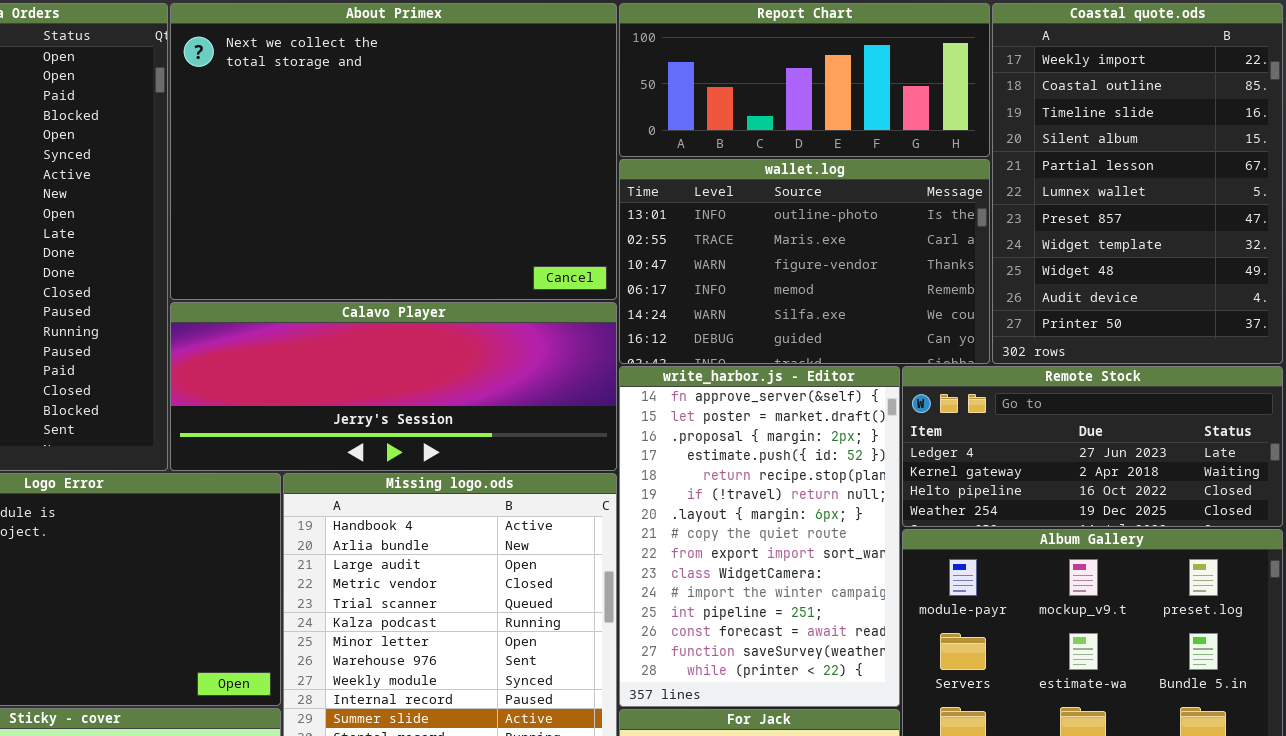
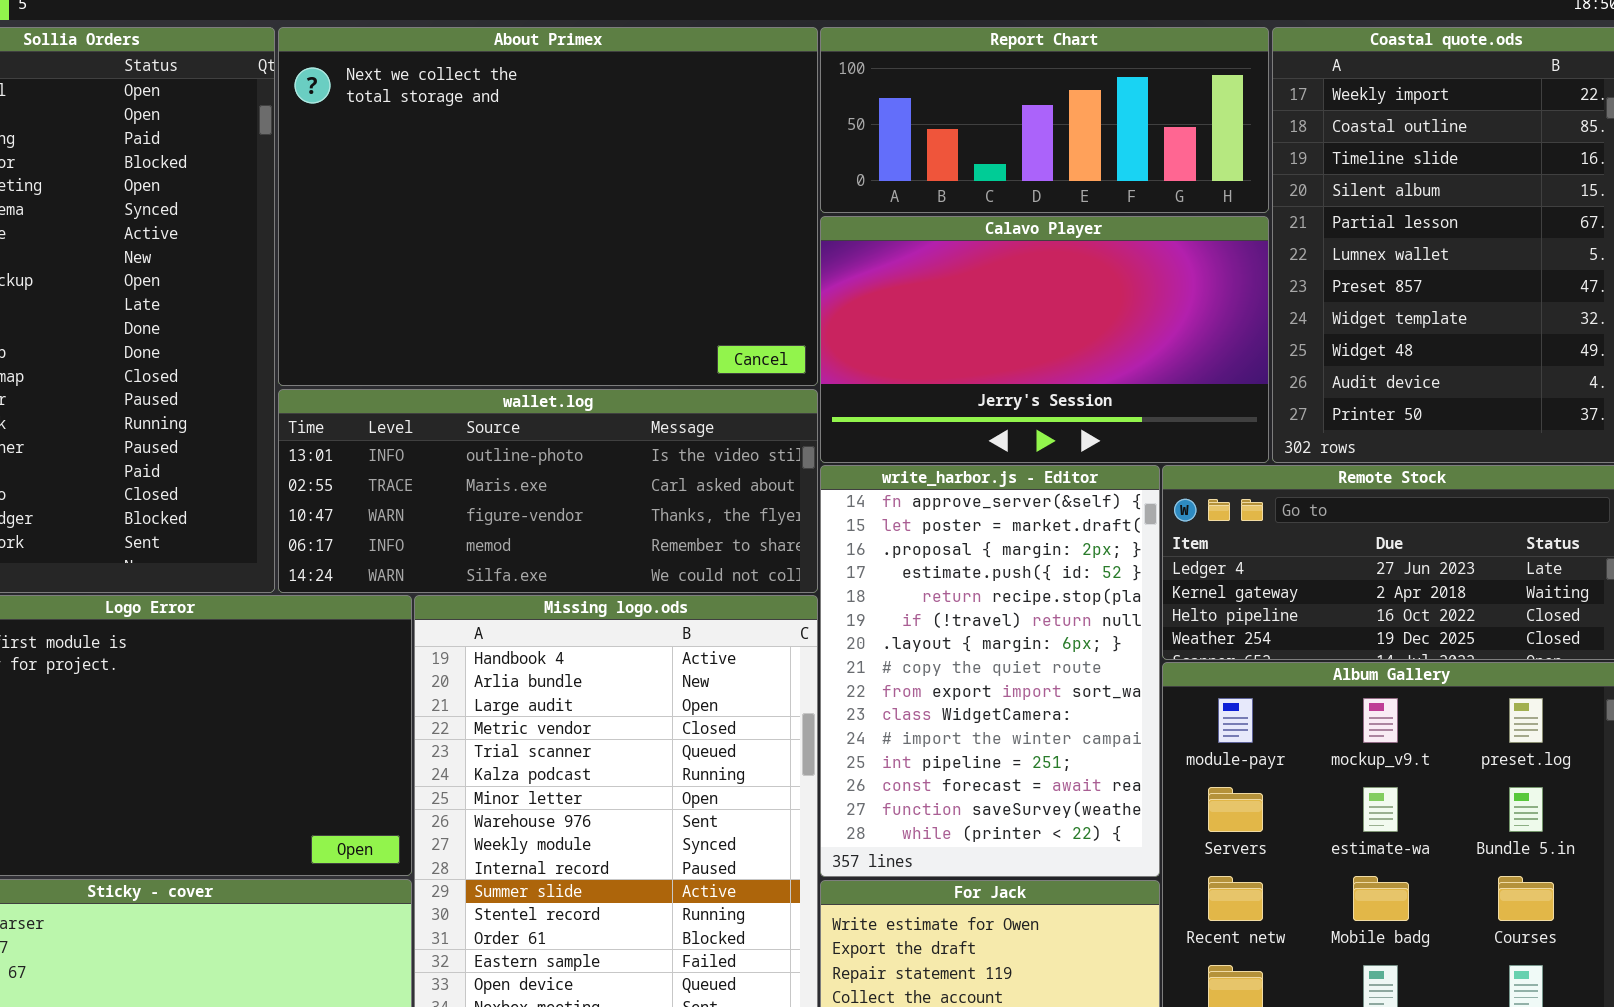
wallet.log: [619,159,990,364] -> [278,389,818,593], moved, resized
Calavo Player: [170,302,617,471] -> [820,216,1269,463], moved, resized

